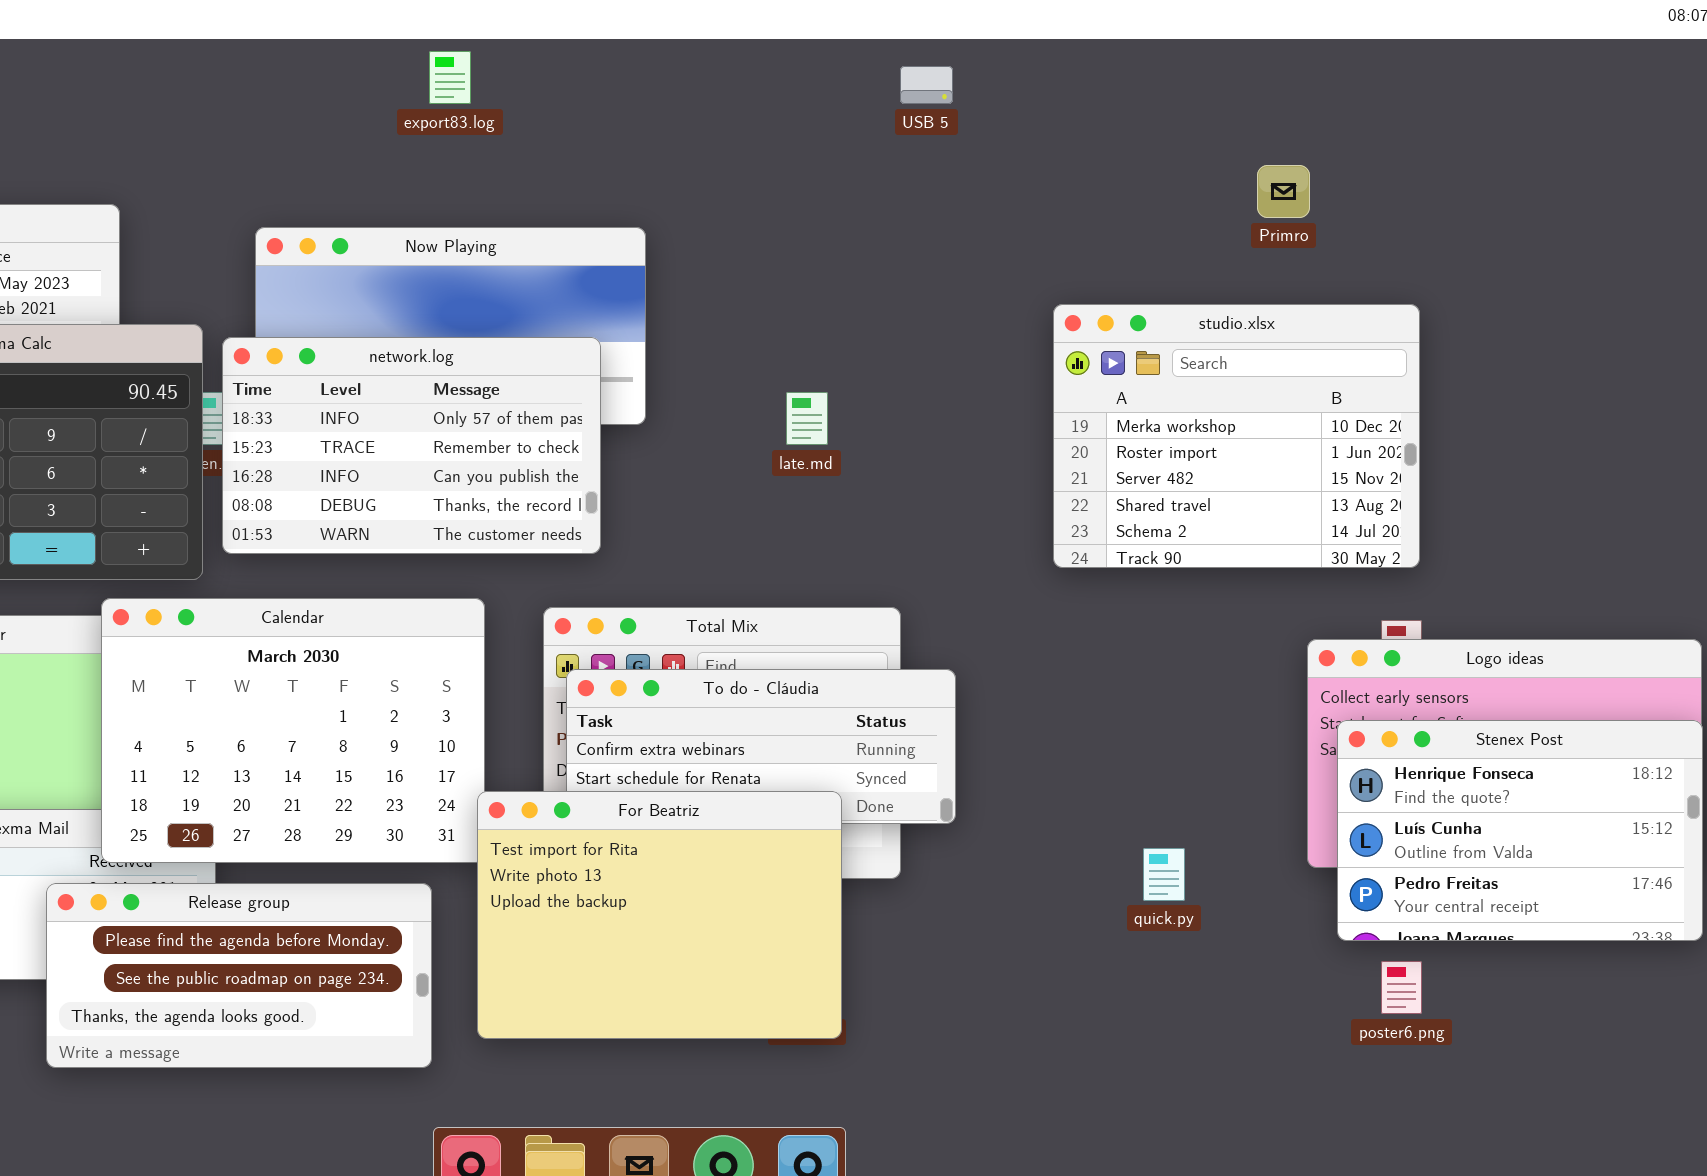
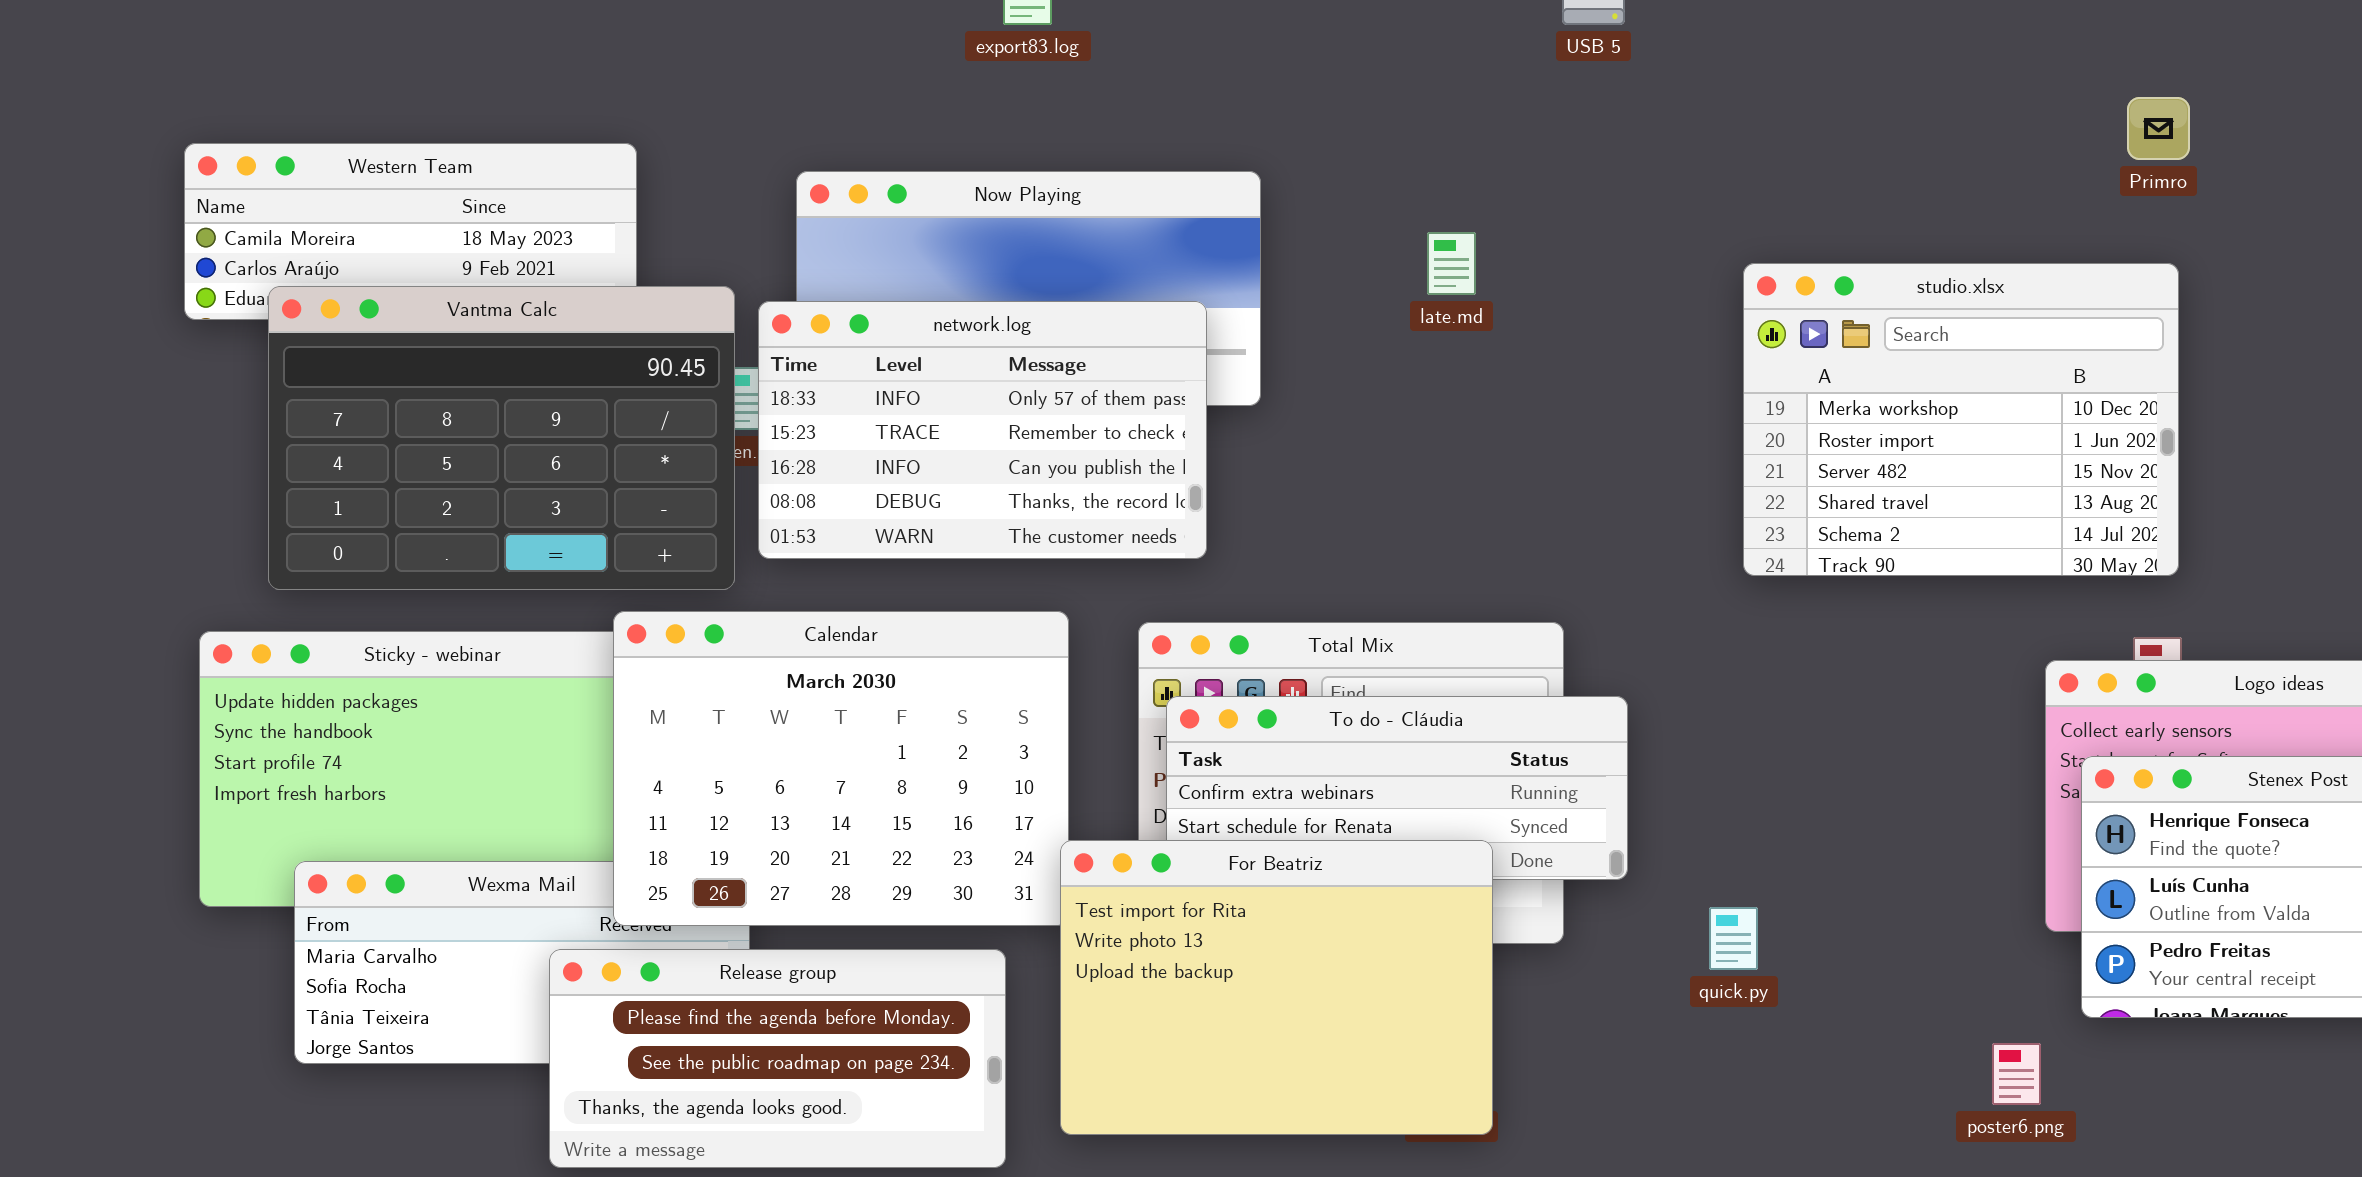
Primro: [1257,165,1310,218] -> [2127,97,2190,160], moved
late.md: [786,392,828,445] -> [1427,232,1476,295], moved
quick.py: [1143,848,1185,901] -> [1709,907,1758,970], moved
poster6.png: [1381,961,1422,1014] -> [1992,1043,2041,1105], moved

